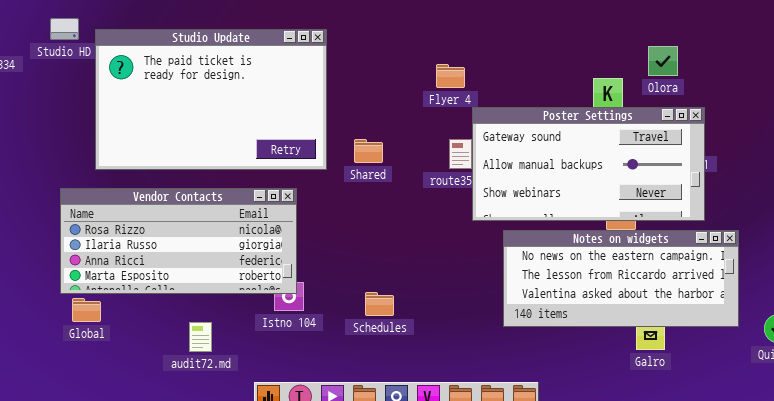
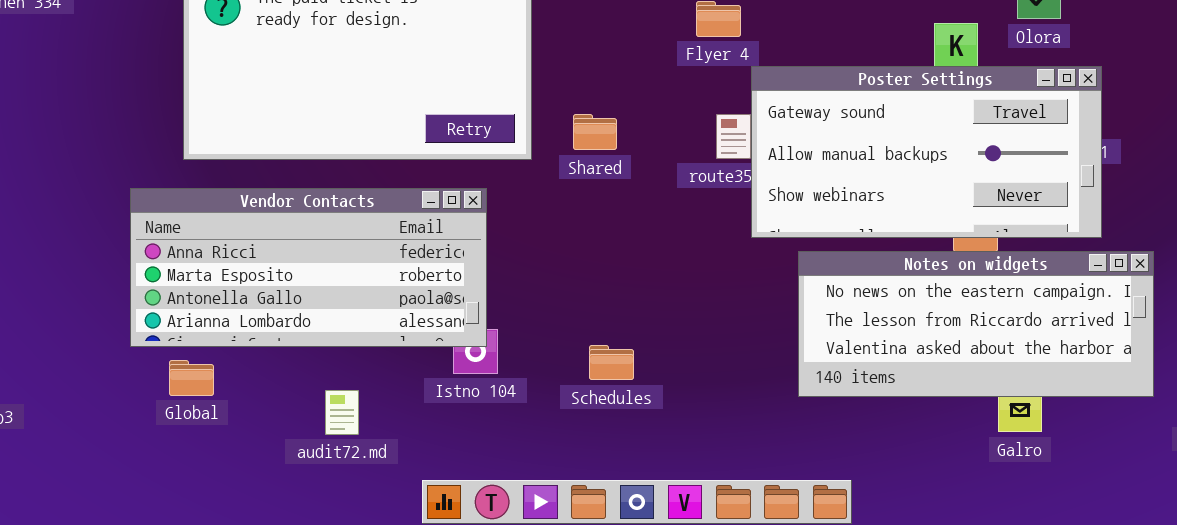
Vendor Contacts: [60,188,297,294] -> [130,188,487,347], scrolled down 2 rows
Global: [72,298,101,322] -> [169,360,214,396], moved

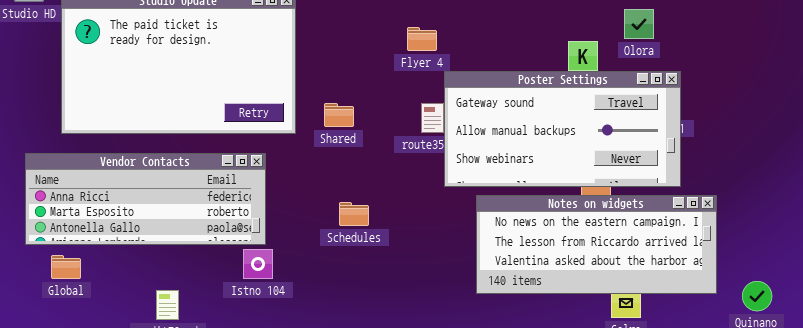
Vendor Contacts: [130,188,487,347] -> [25,153,266,245], resized
Schedules: [589,345,634,380] -> [339,202,369,226], moved
Global: [169,360,214,396] -> [51,255,81,279], moved

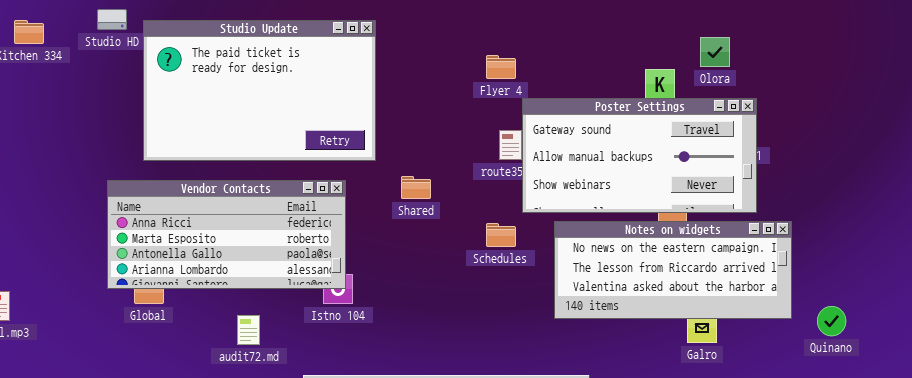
Shared: [324,103,354,127] -> [401,176,431,199], moved
Vendor Contacts: [25,153,266,245] -> [107,180,346,289], resized
Schedules: [339,202,369,226] -> [486,223,516,247], moved

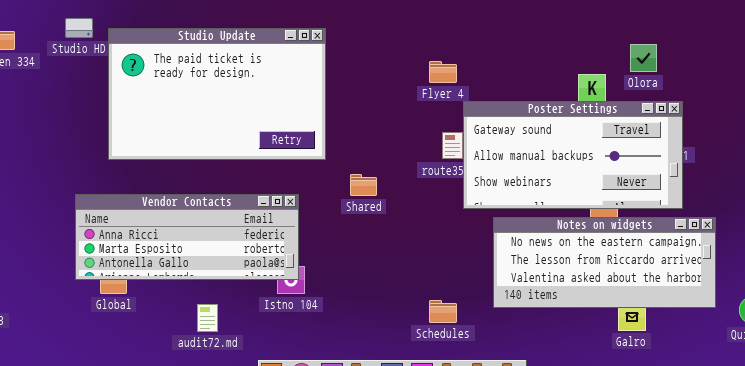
Vendor Contacts: [107,180,346,289] -> [75,194,299,280], resized
Schedules: [486,223,516,247] -> [429,300,457,323], moved

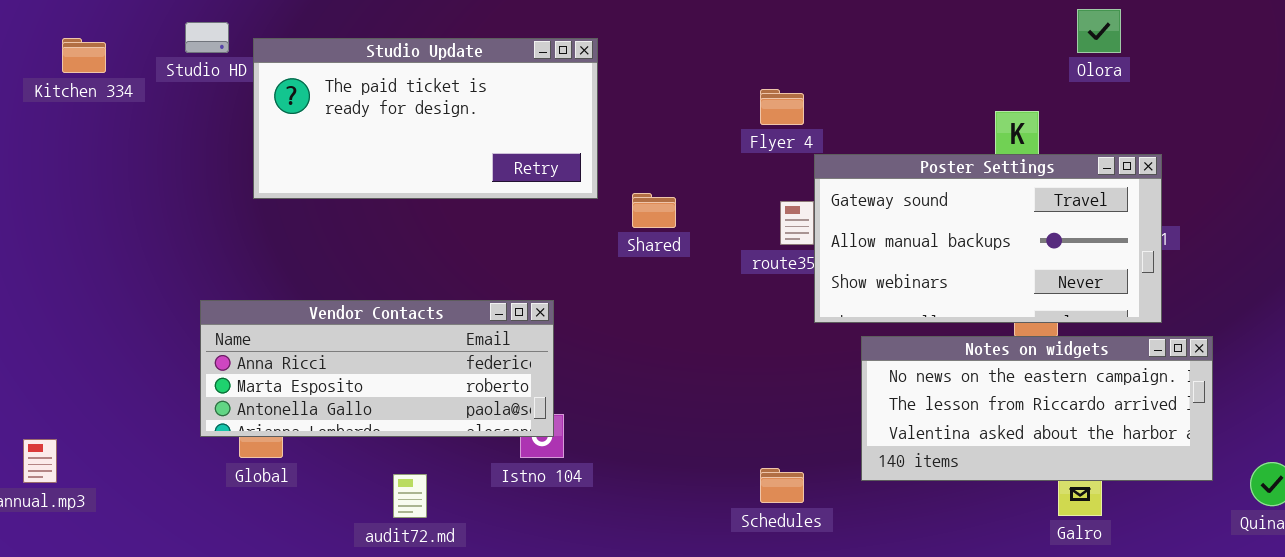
Studio Update: [108,28,326,160] -> [253,38,598,199], resized
Olora: [630,44,657,72] -> [1077,9,1121,53], moved
Shared: [350,174,377,196] -> [632,193,676,228], moved

